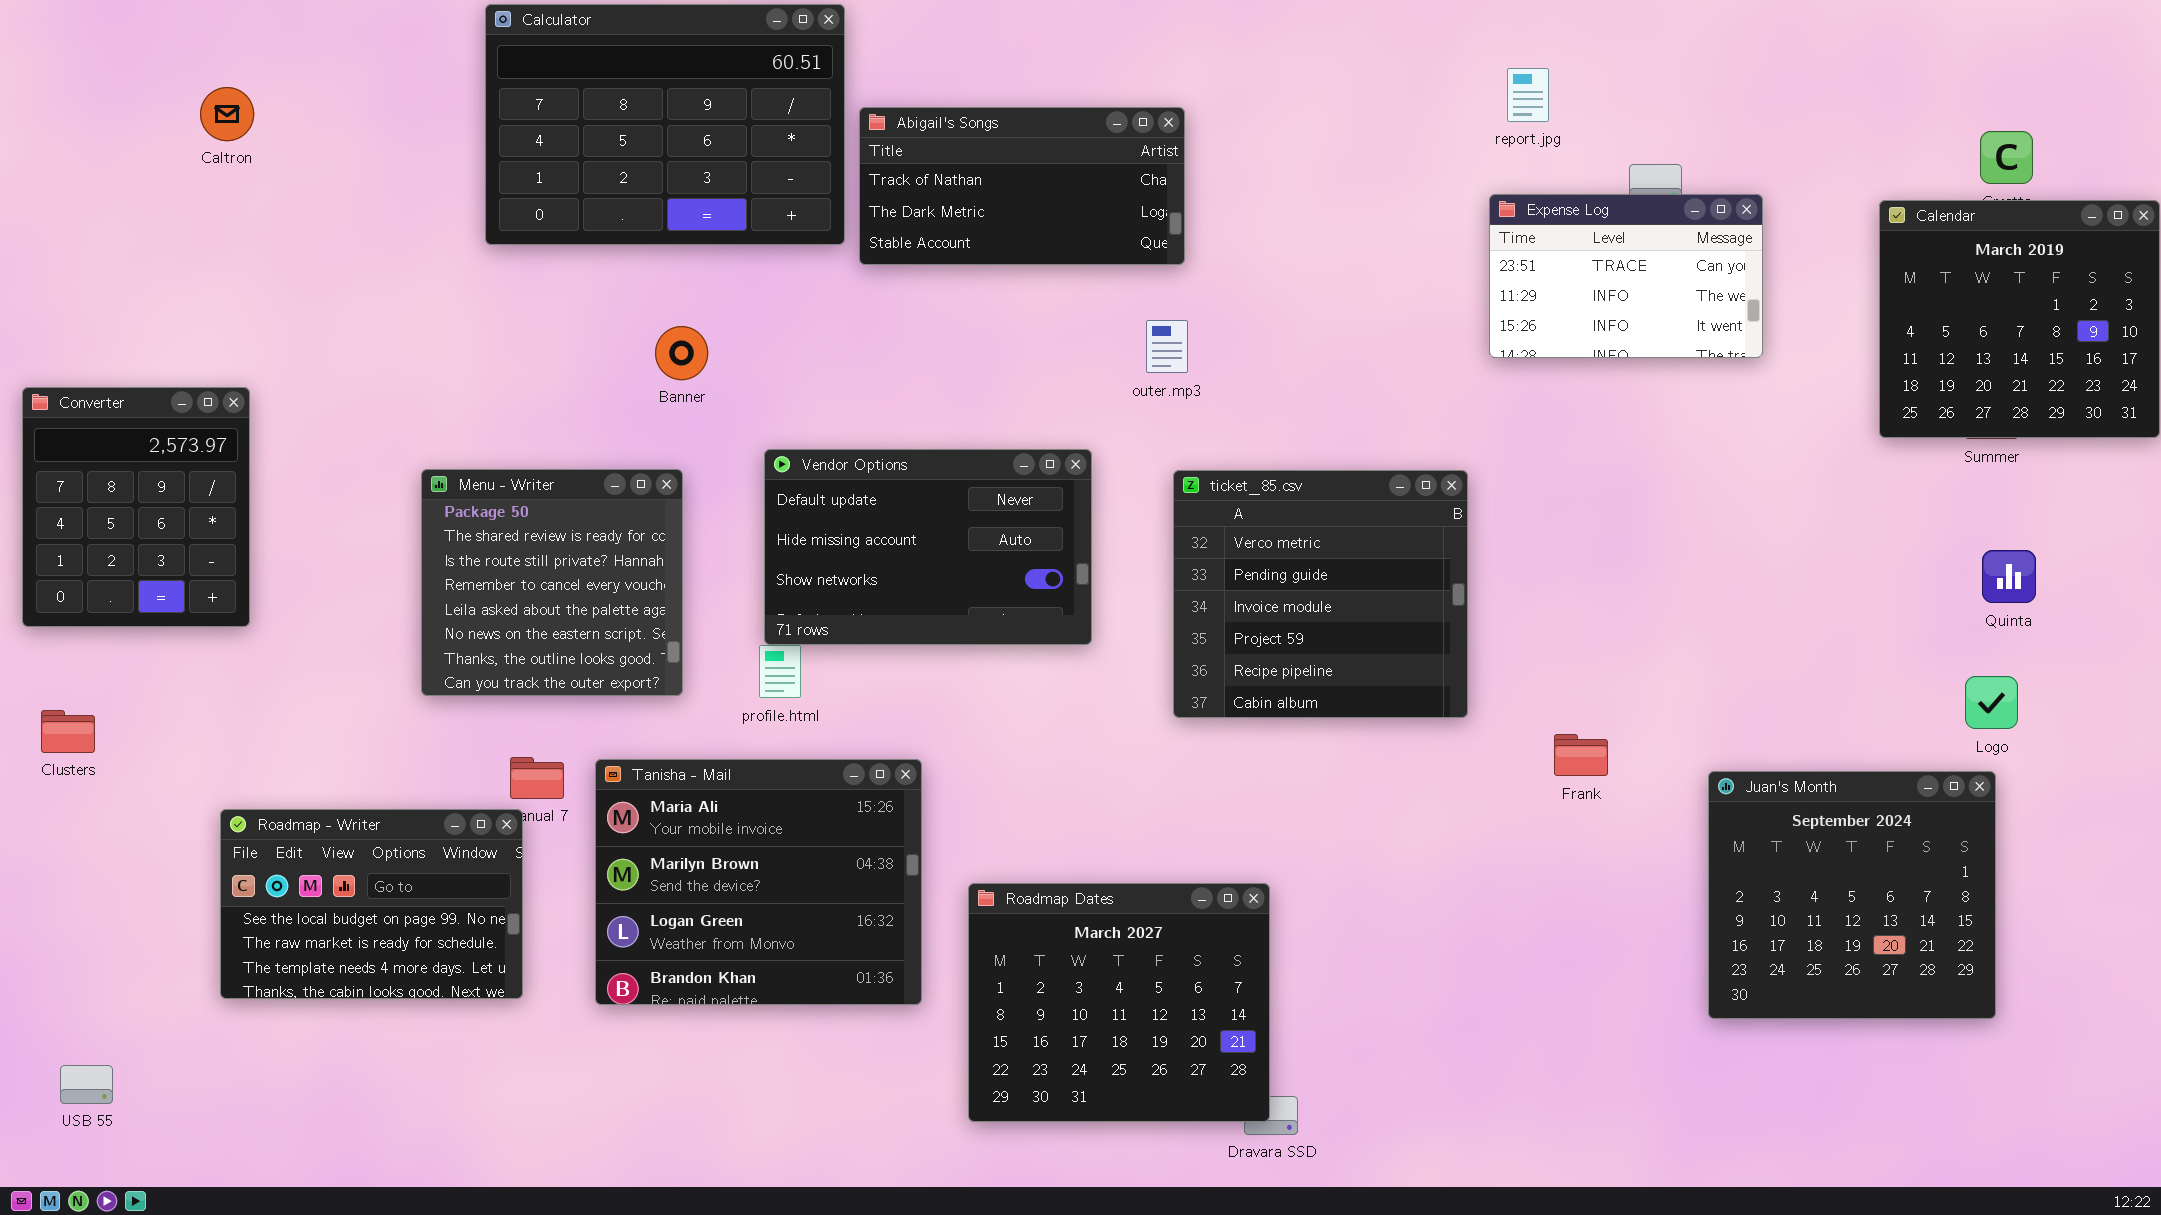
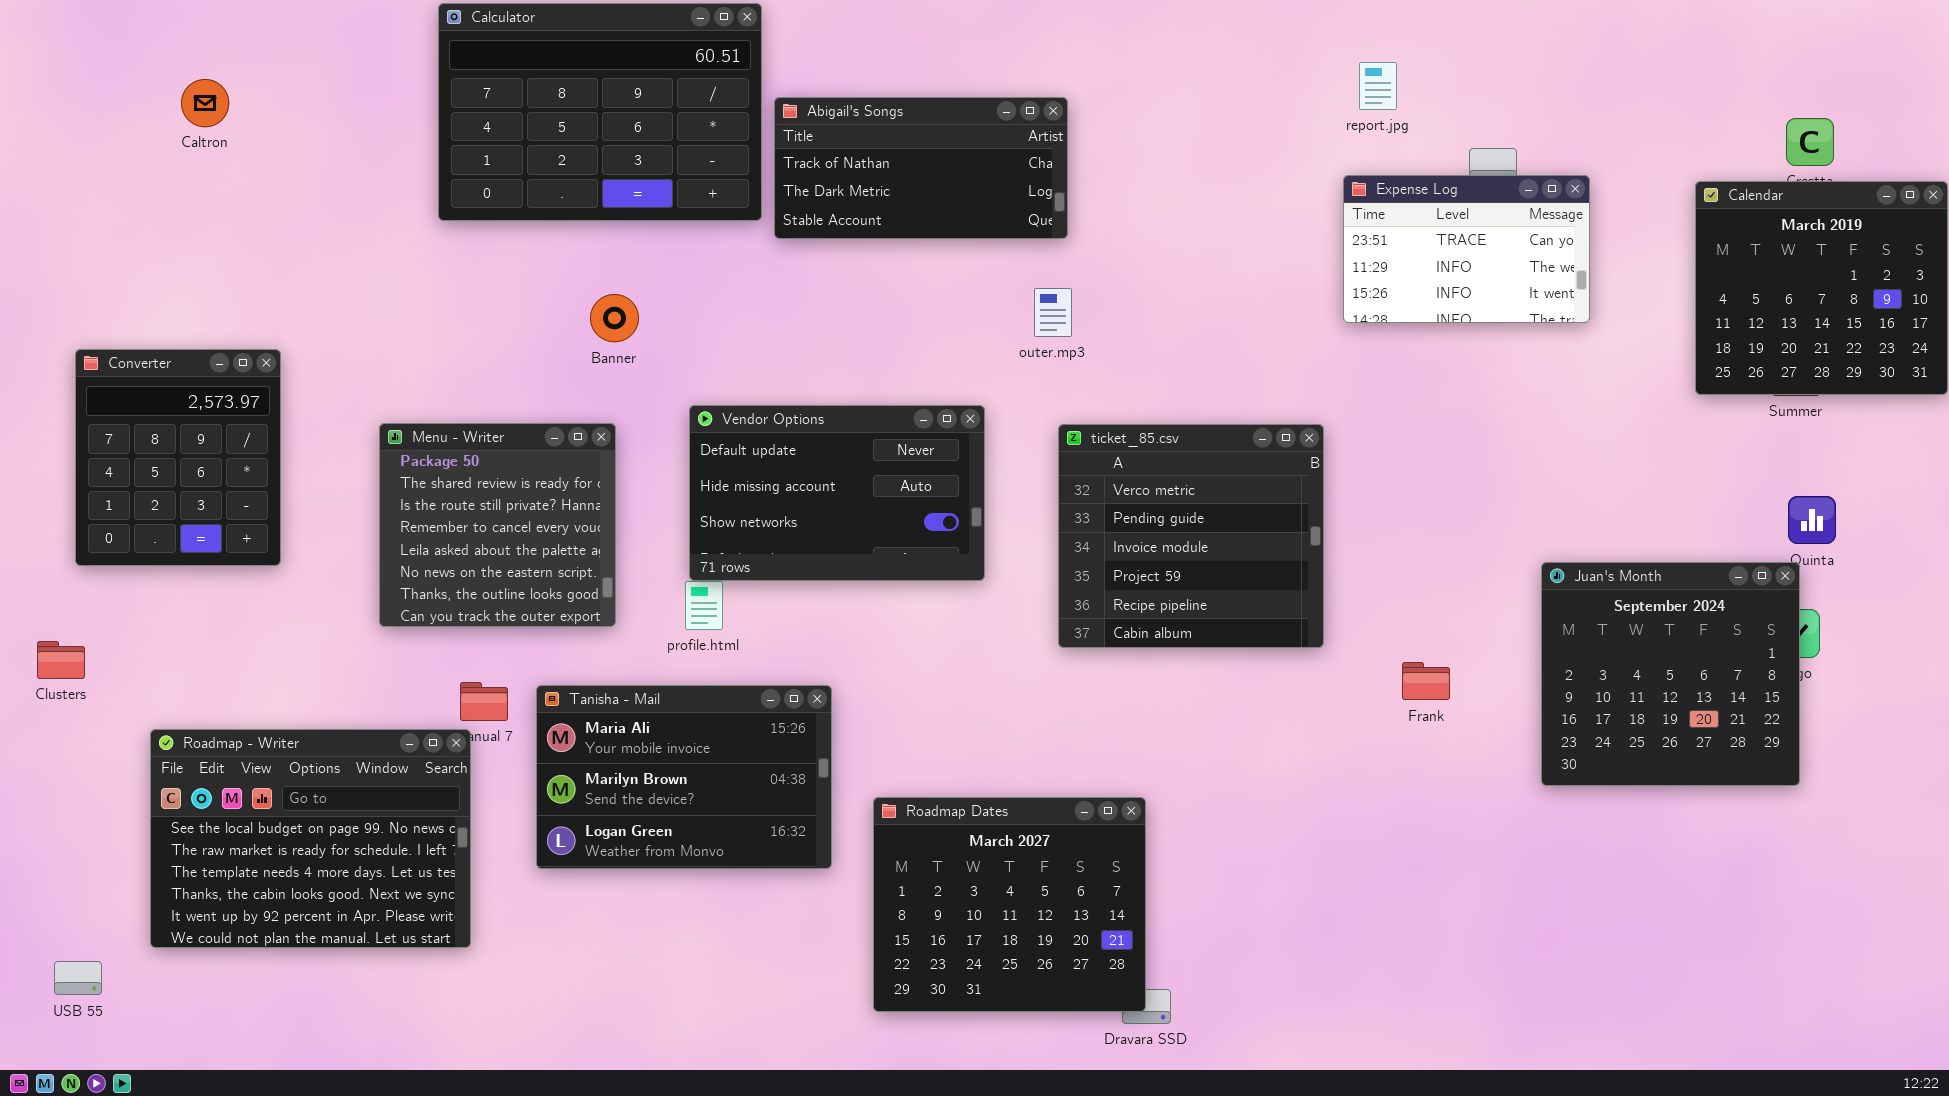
Converter: [22,387,250,627] -> [75,349,281,566], moved
Tanisha - Mail: [595,759,922,1005] -> [536,685,832,869], resized
Juan's Month: [1708,771,1996,1019] -> [1541,562,1800,786], moved
Roadmap - Writer: [220,809,523,999] -> [150,729,471,948], resized

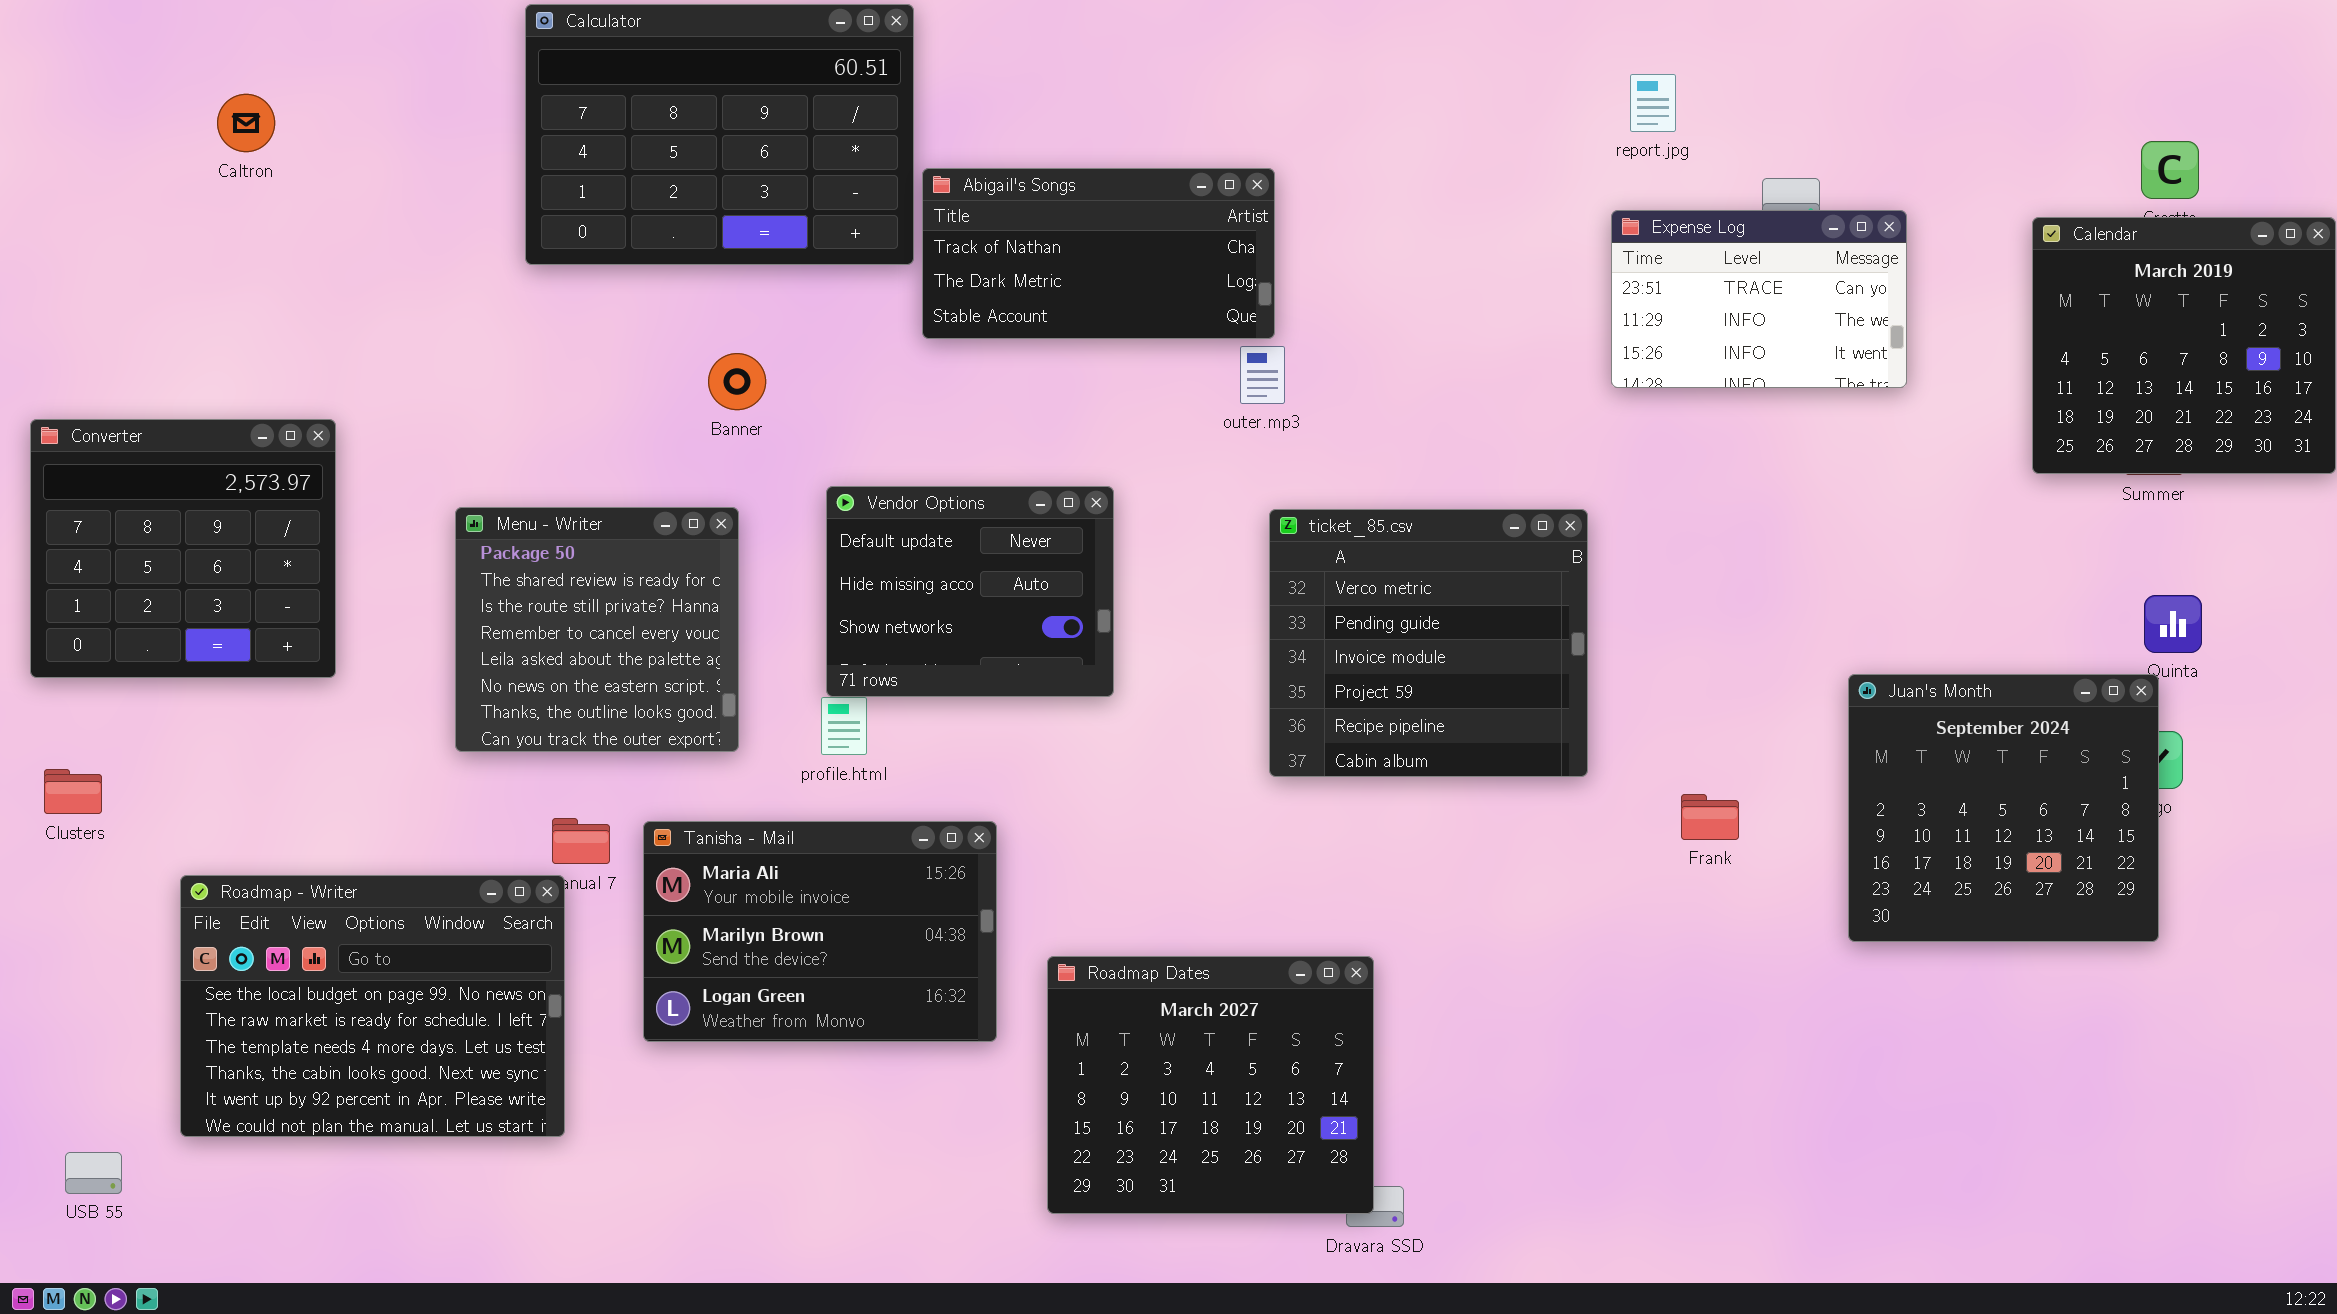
Abigail's Songs: [774,97,1068,239] -> [922,168,1275,339], moved
Converter: [75,349,281,566] -> [30,419,336,678], resized
Vendor Options: [689,405,985,581] -> [826,486,1114,697], resized

